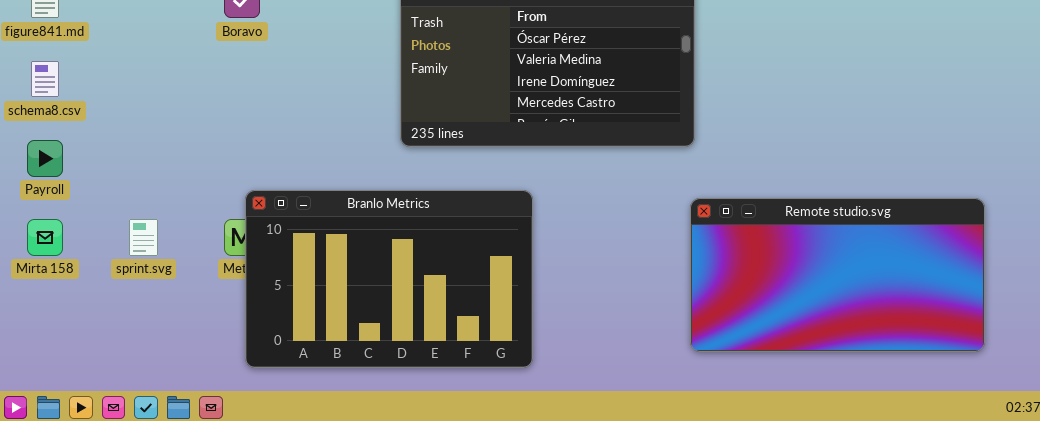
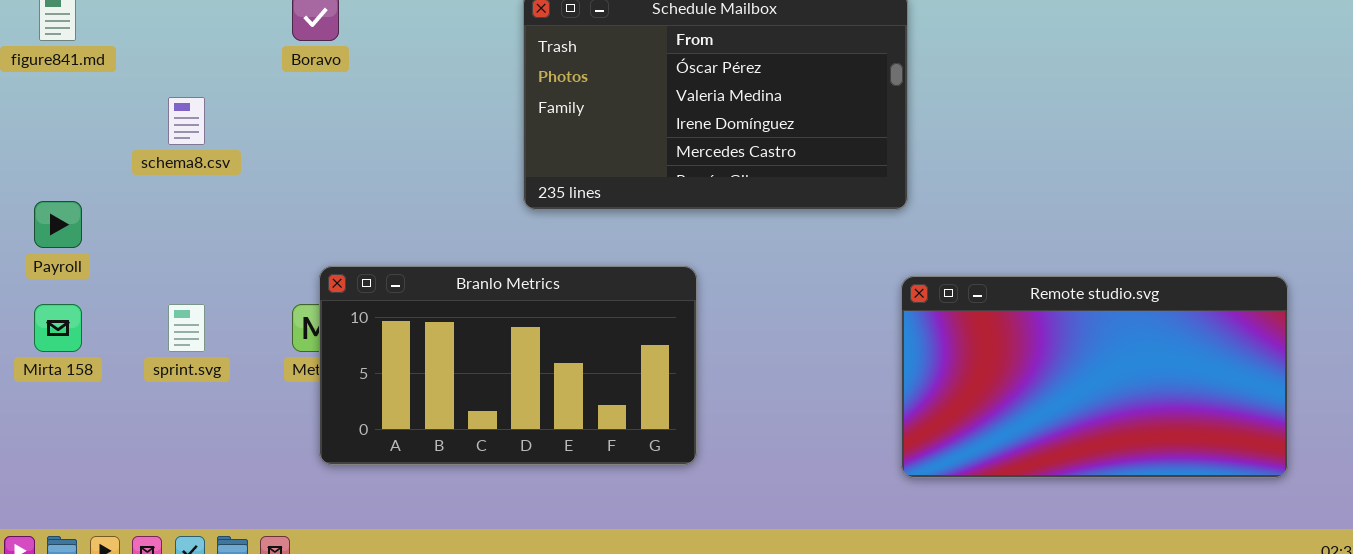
schema8.csv: [31,61,59,97] -> [168,97,205,145], moved
Branlo Metrics: [245,190,533,368] -> [319,266,697,465], resized

